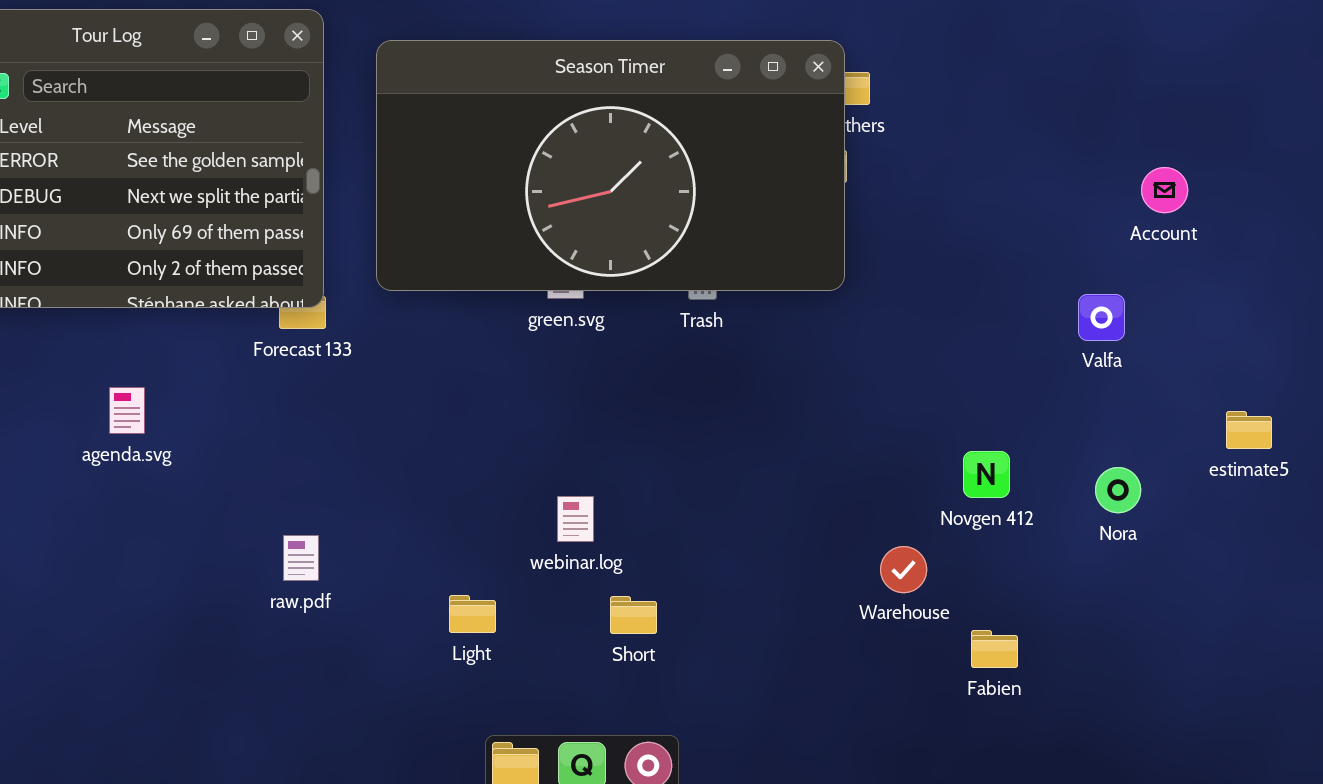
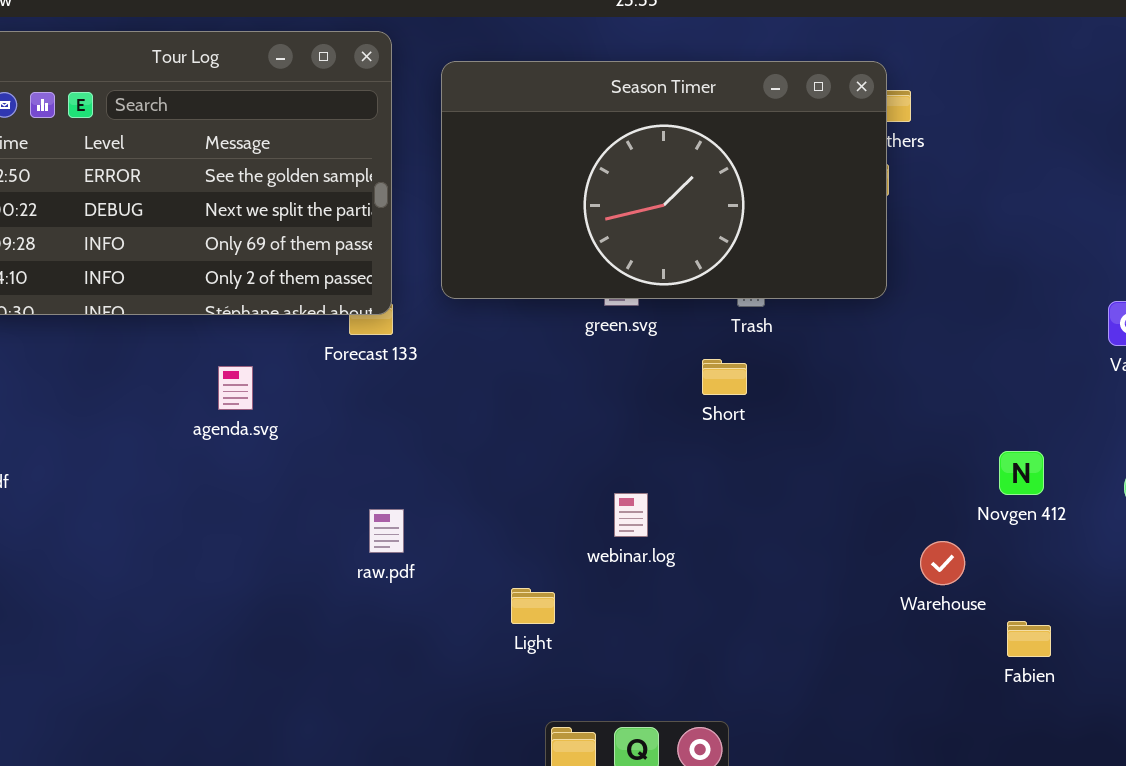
agenda.svg: [109,387,145,434] -> [218,366,253,410], moved
raw.pdf: [283,535,319,581] -> [369,509,404,553], moved
Short: [610,596,657,634] -> [702,359,747,395], moved

